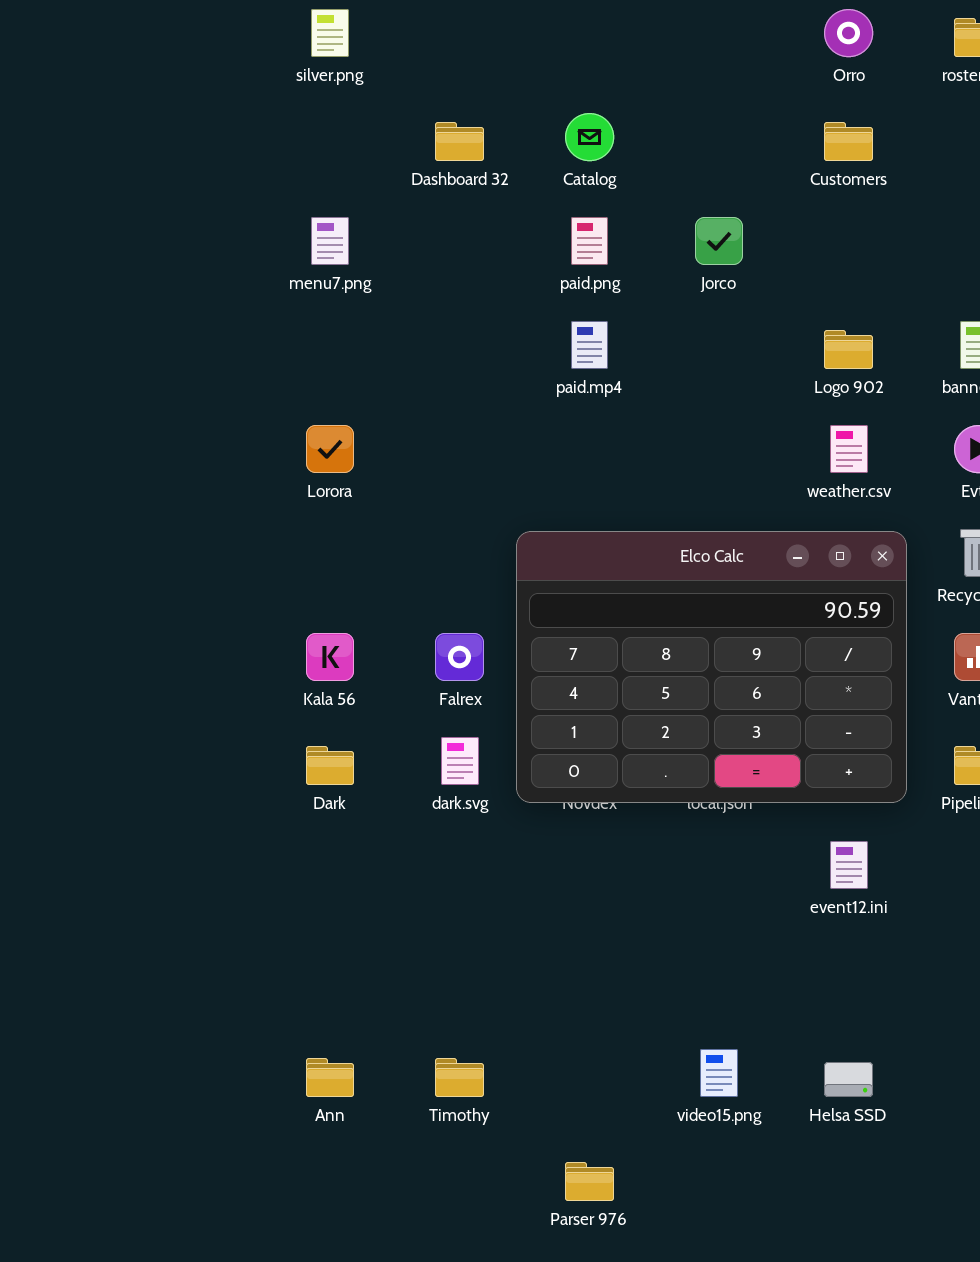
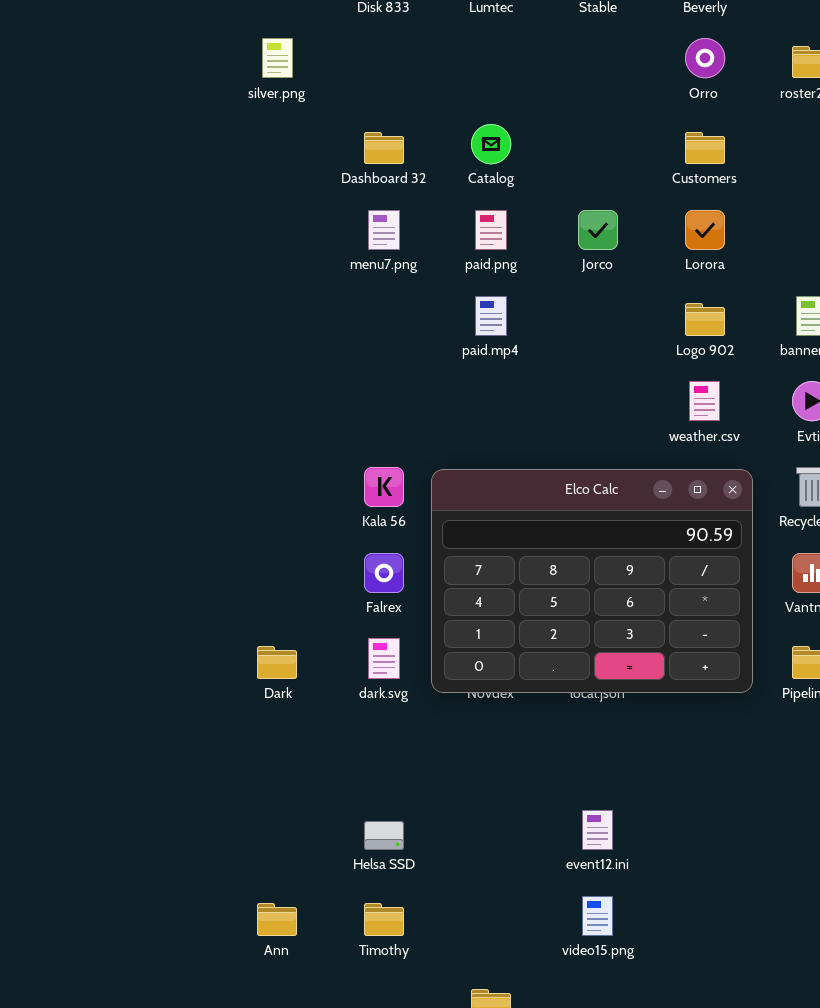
menu7.png: [311,217,349,265] -> [368,210,400,250], moved
Lorora: [306,425,354,473] -> [685,210,725,250], moved
Kala 56: [306,633,354,681] -> [364,467,404,507], moved
event12.ini: [830,841,868,889] -> [582,810,613,850], moved
Helsa SSD: [824,1062,873,1097] -> [364,821,404,850], moved

